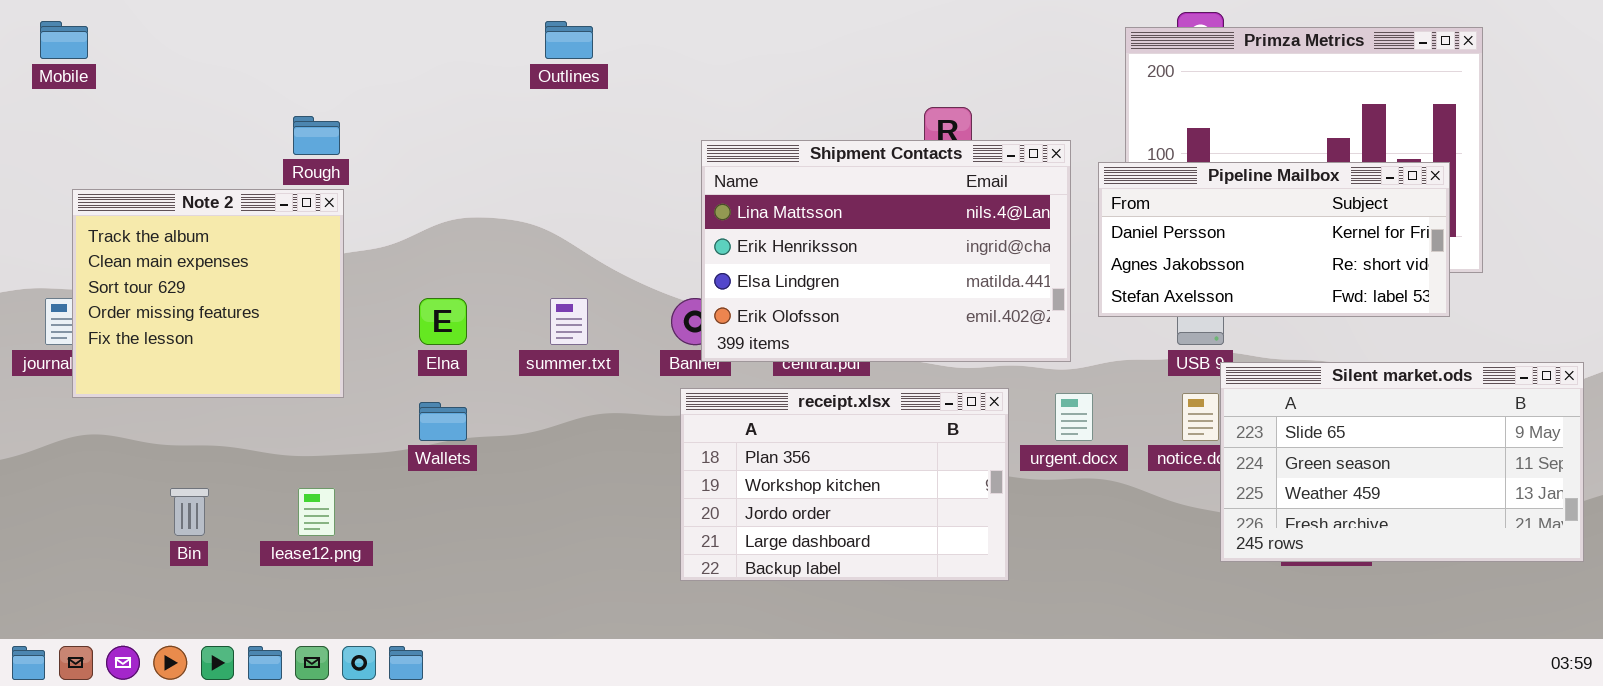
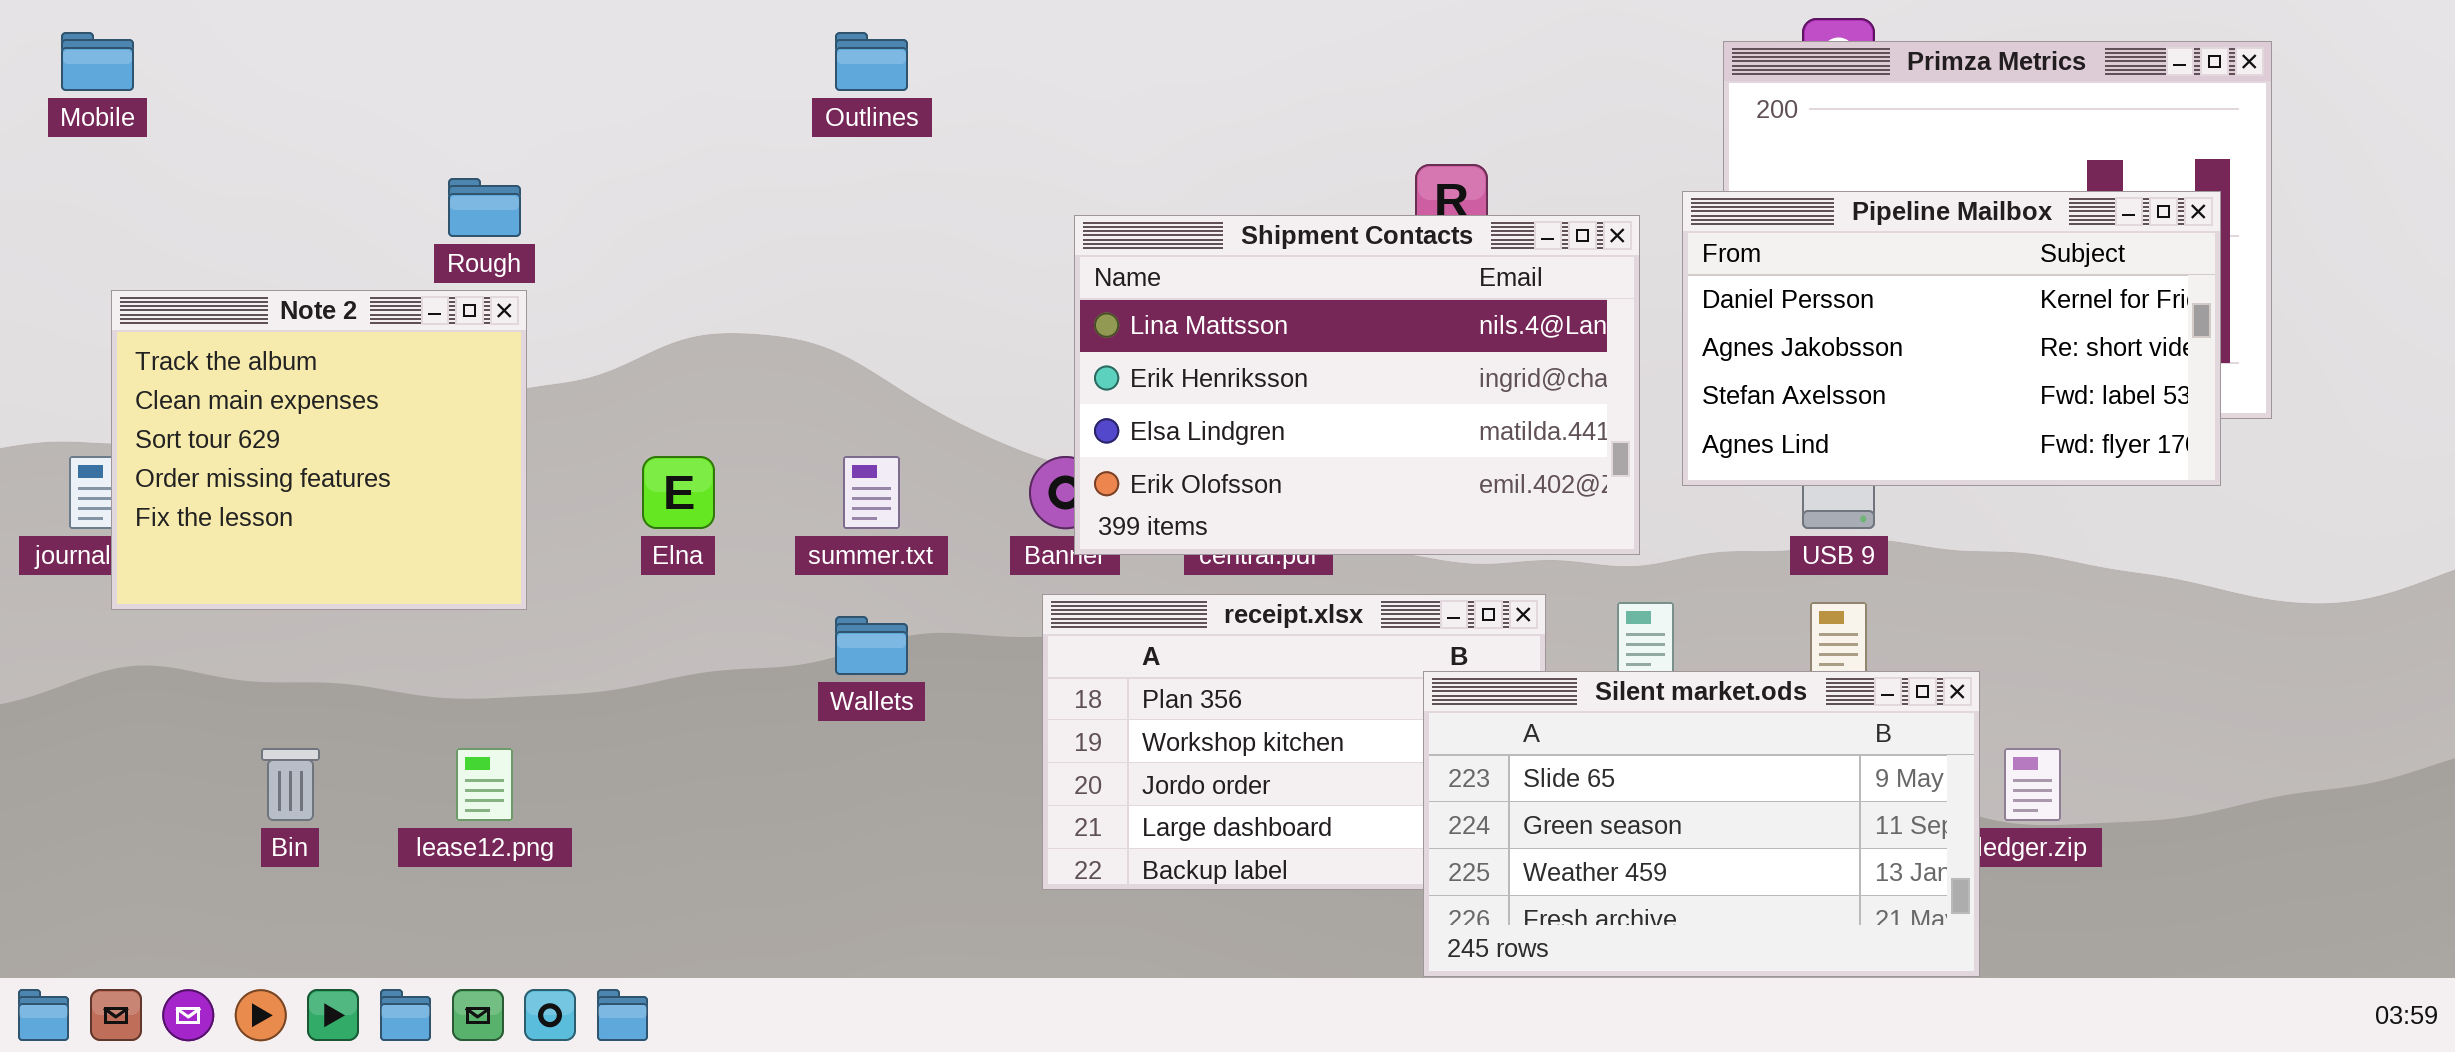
Pipeline Mailbox: [1098,162,1450,317] -> [1682,191,2221,486], resized
Silent market.ods: [1220,362,1584,562] -> [1423,671,1980,977], moved
Wallets: [419,402,467,441] -> [835,616,908,675], moved

